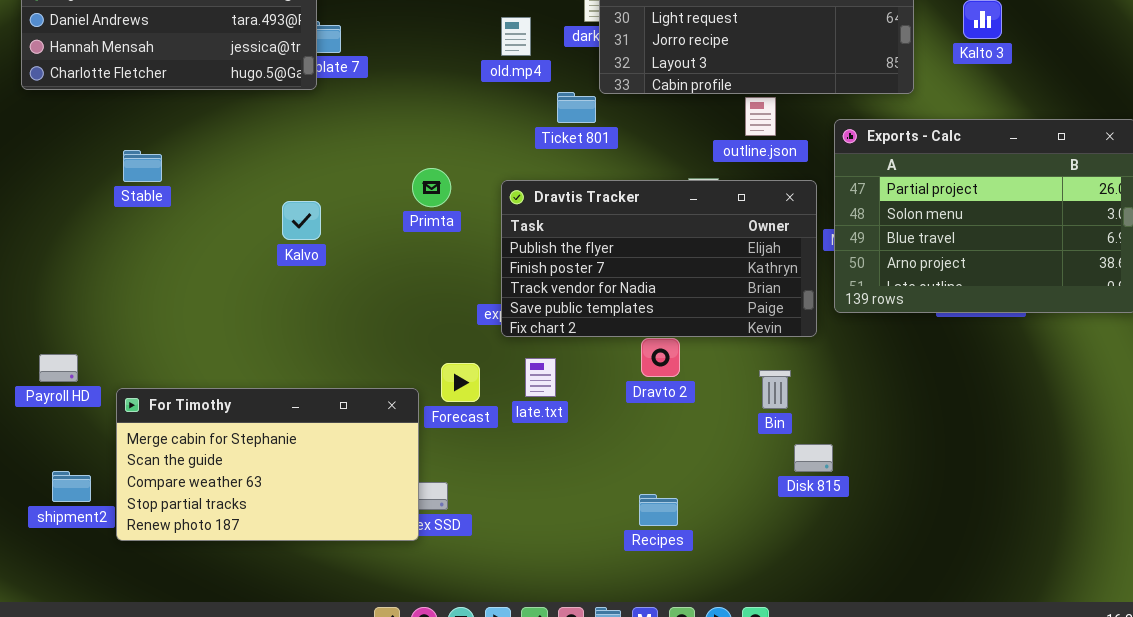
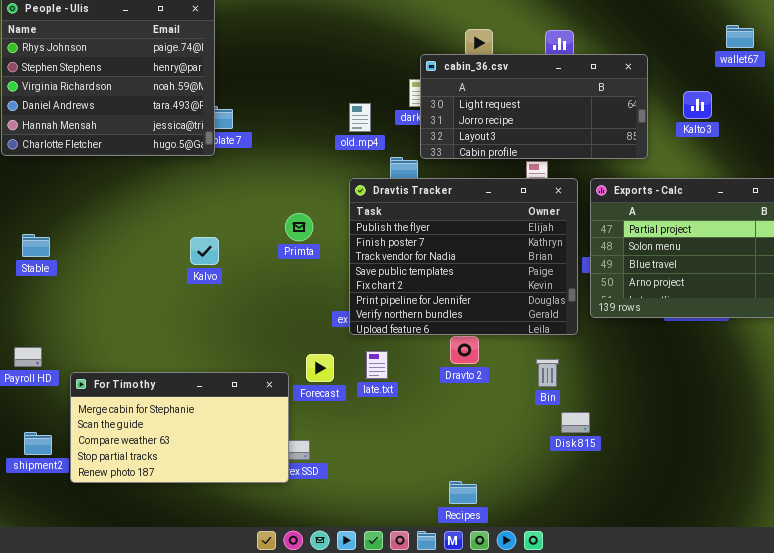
Stable: [123,150,162,182] -> [22,234,50,257], moved
Dravtis Tracker: [501,180,817,337] -> [349,178,578,335], resized
Recipes: [639,494,678,526] -> [449,481,477,504], moved

